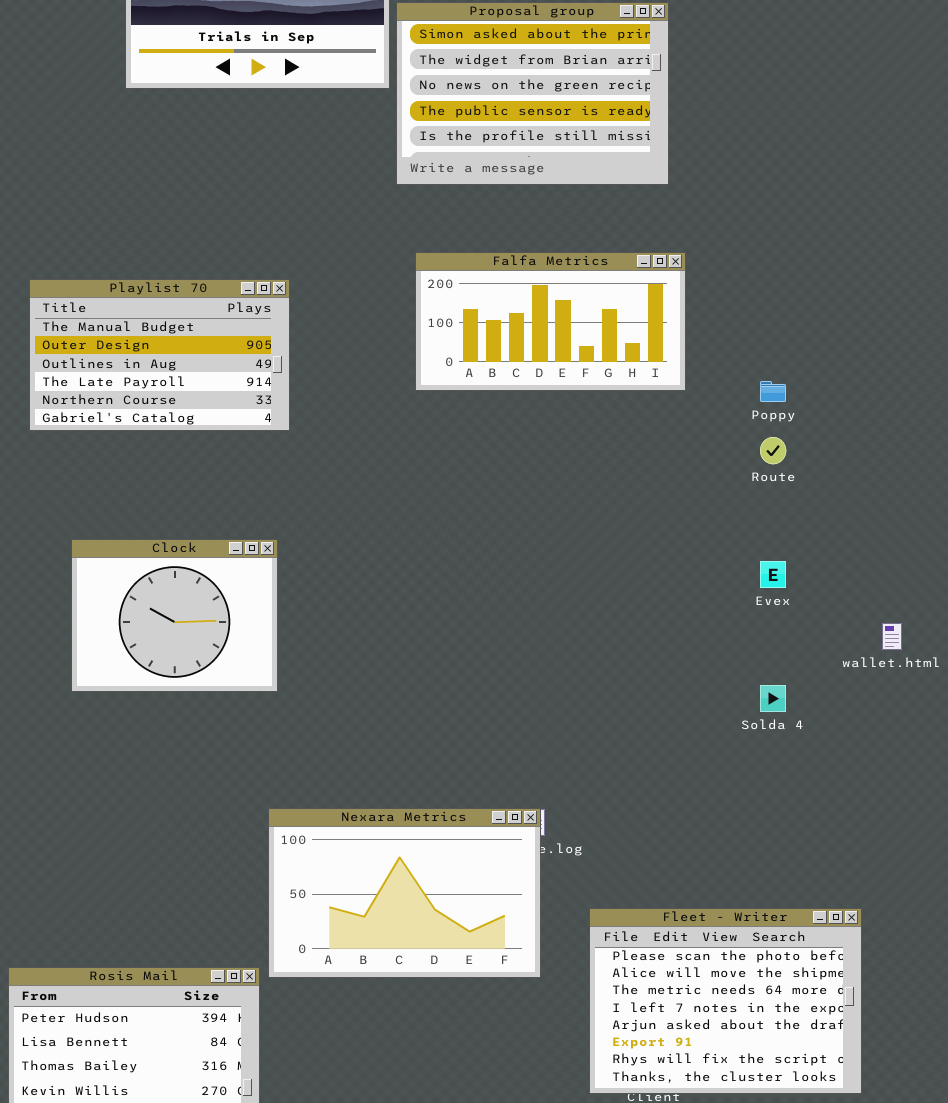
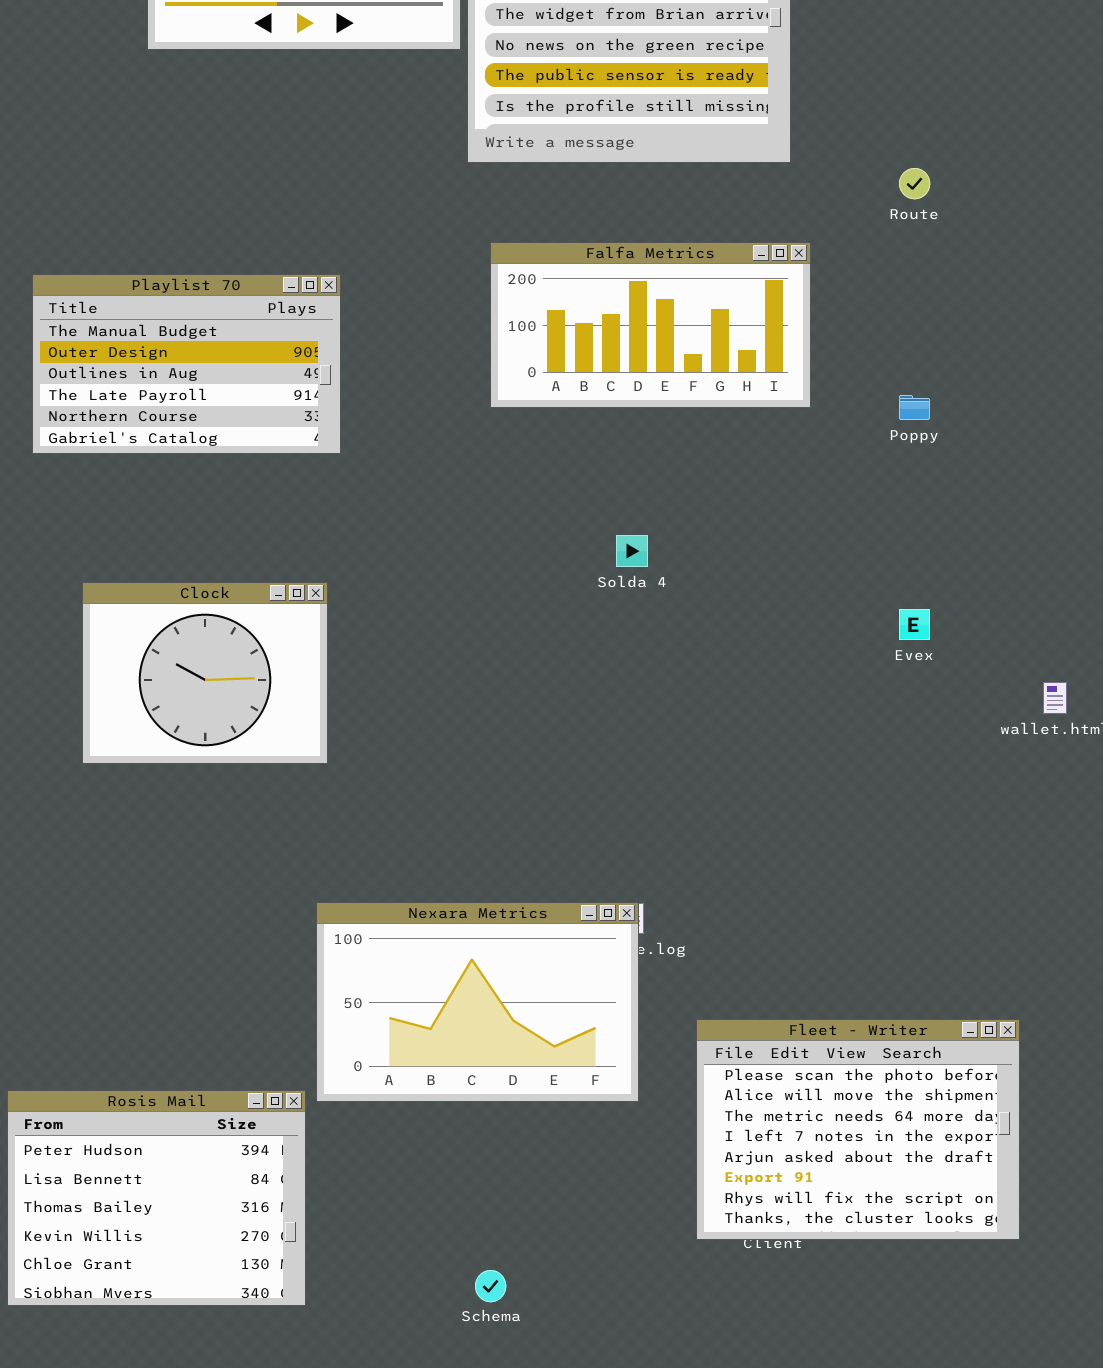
Route: [760,437,786,464] -> [899,168,930,199], moved
Solda 4: [760,685,786,712] -> [616,535,648,567], moved

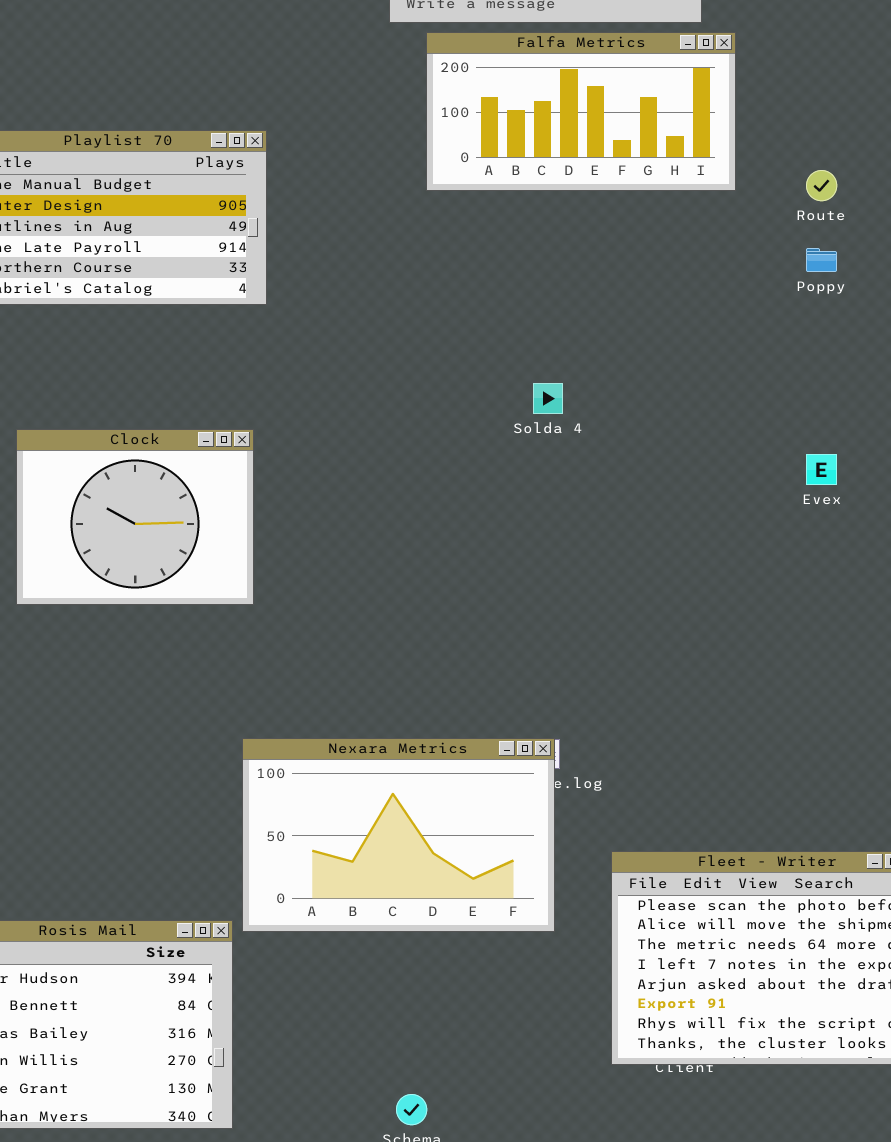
Route: [899,168,930,199] -> [806,170,837,201], moved
Falfa Metrics: [490,242,811,408] -> [426,32,736,191], moved

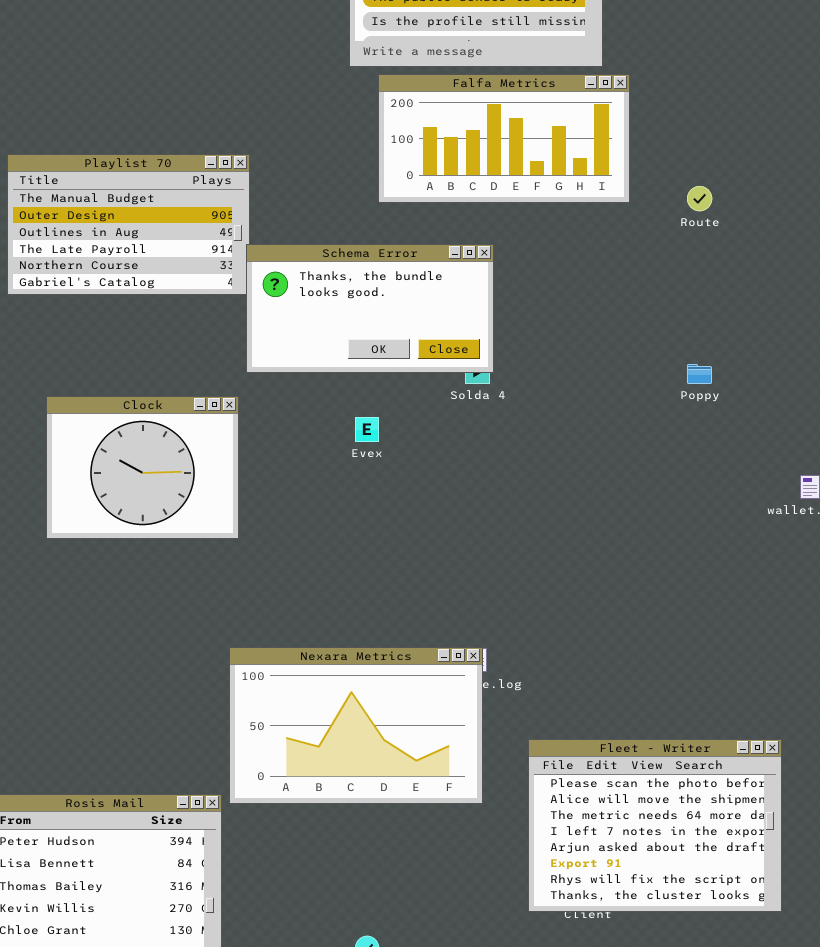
Schema Error: none -> [246,244,494,373], opened
Poppy: [806,248,837,272] -> [687,364,712,384], moved
Evex: [806,454,837,485] -> [355,417,379,442], moved

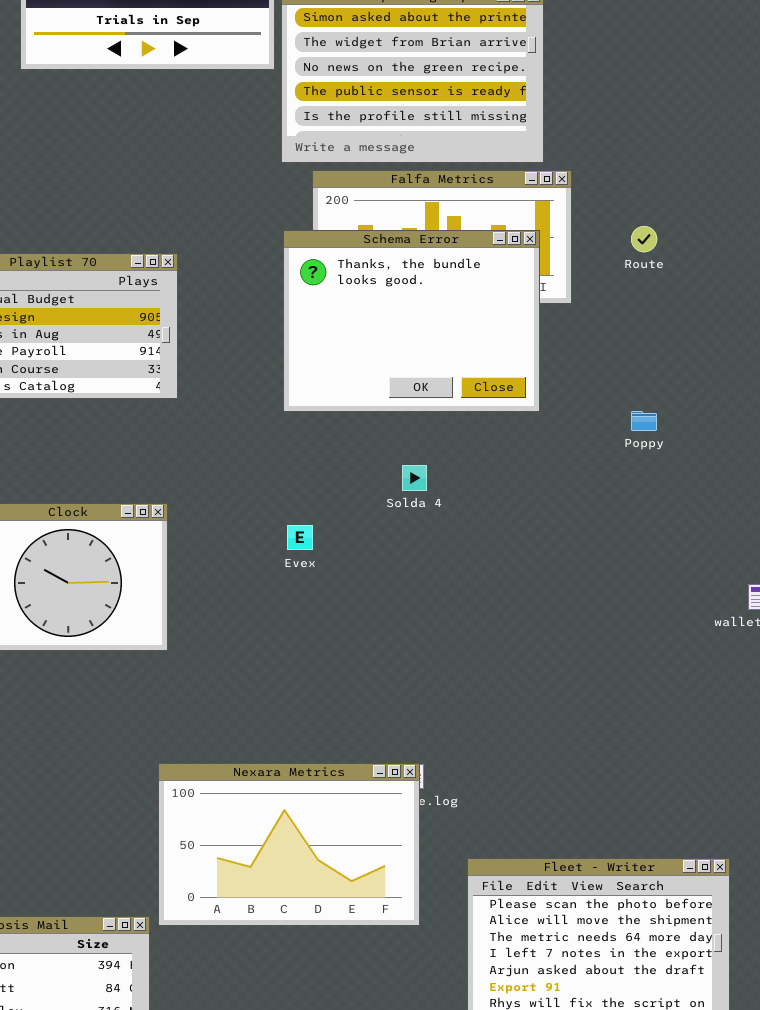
Route: [687,186,712,211] -> [631,226,657,252], moved
Schema Error: [246,244,494,373] -> [283,230,540,412], moved, resized
Poppy: [687,364,712,384] -> [631,411,657,431], moved

